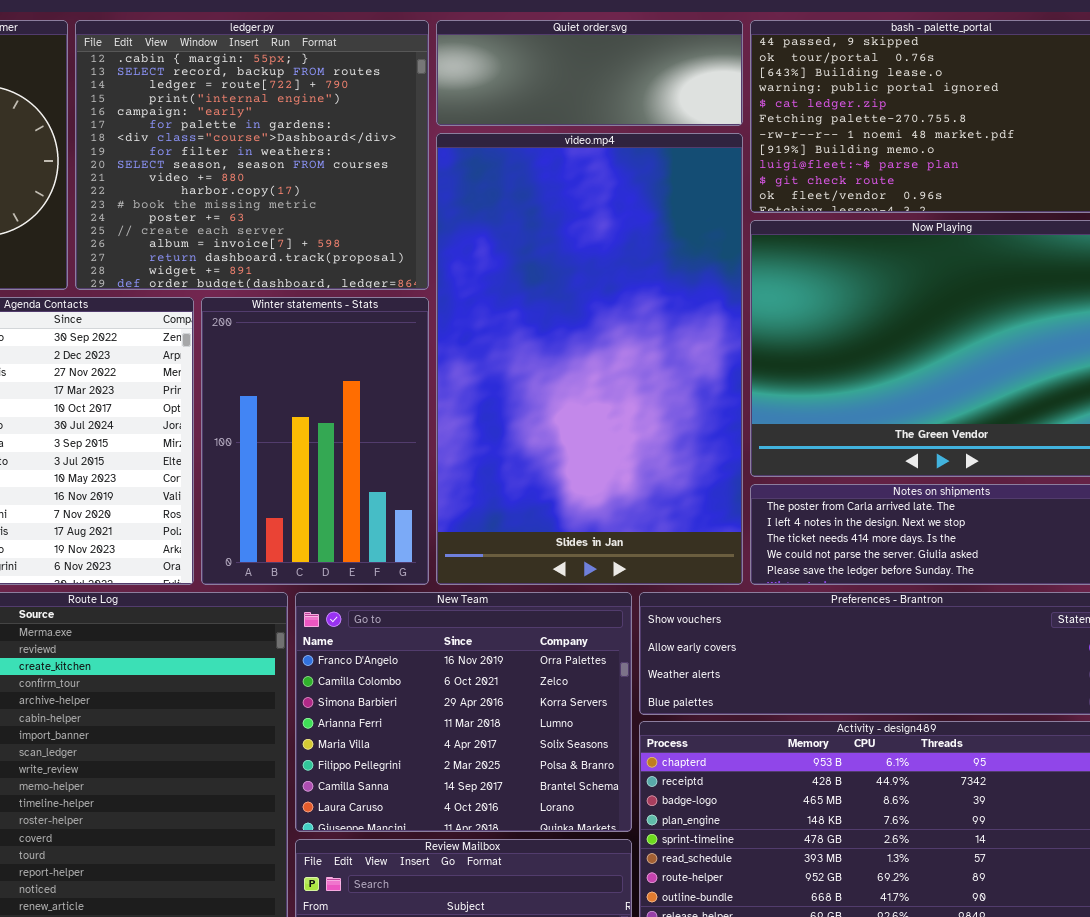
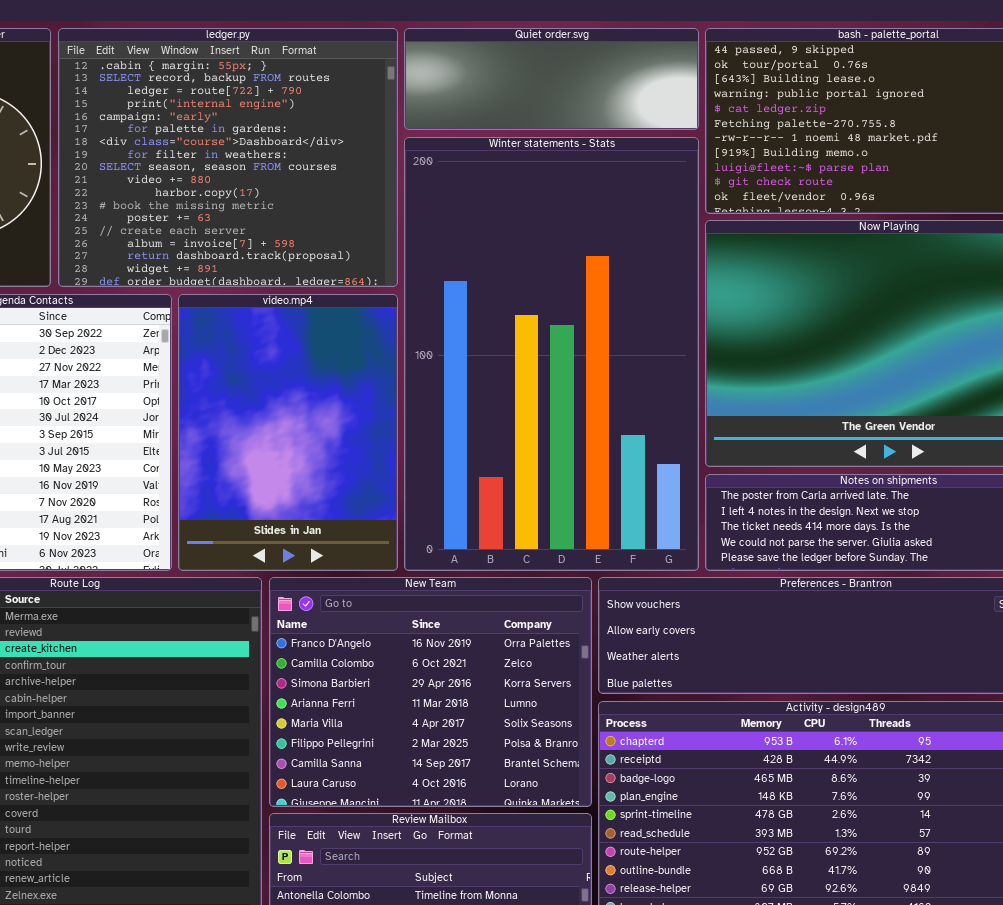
video.mp4: [436,133,743,585] -> [178,294,398,571], moved, resized
Winter statements - Stats: [201,297,429,585] -> [404,137,699,571], moved, resized

